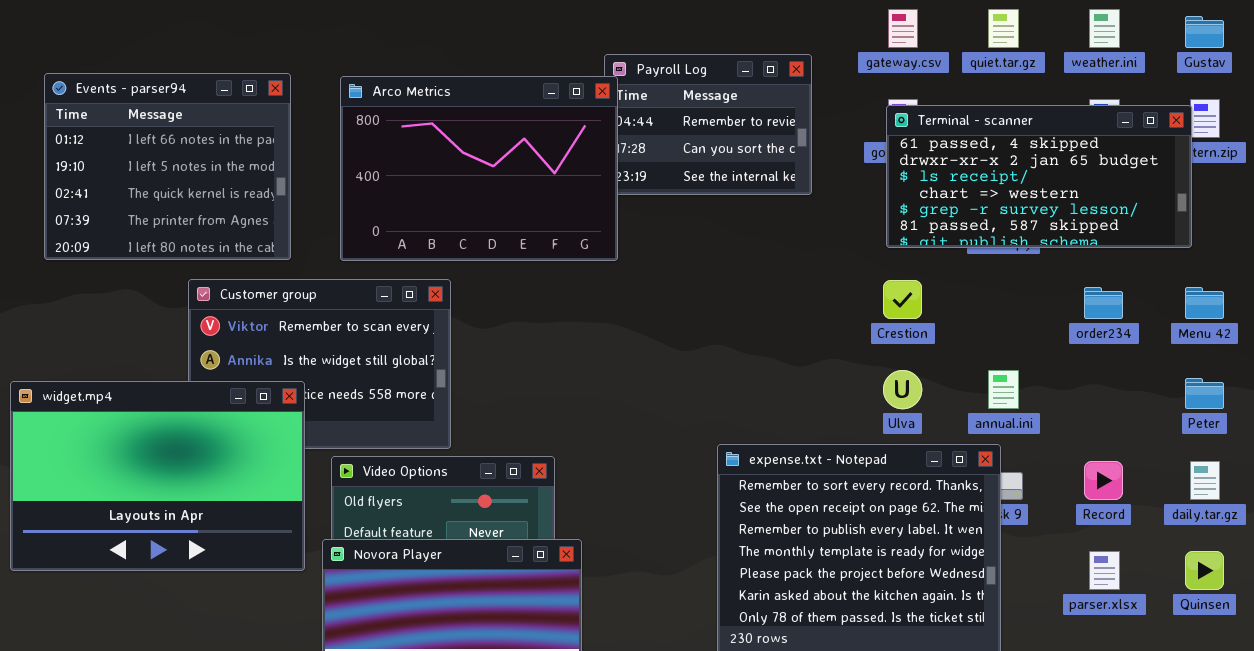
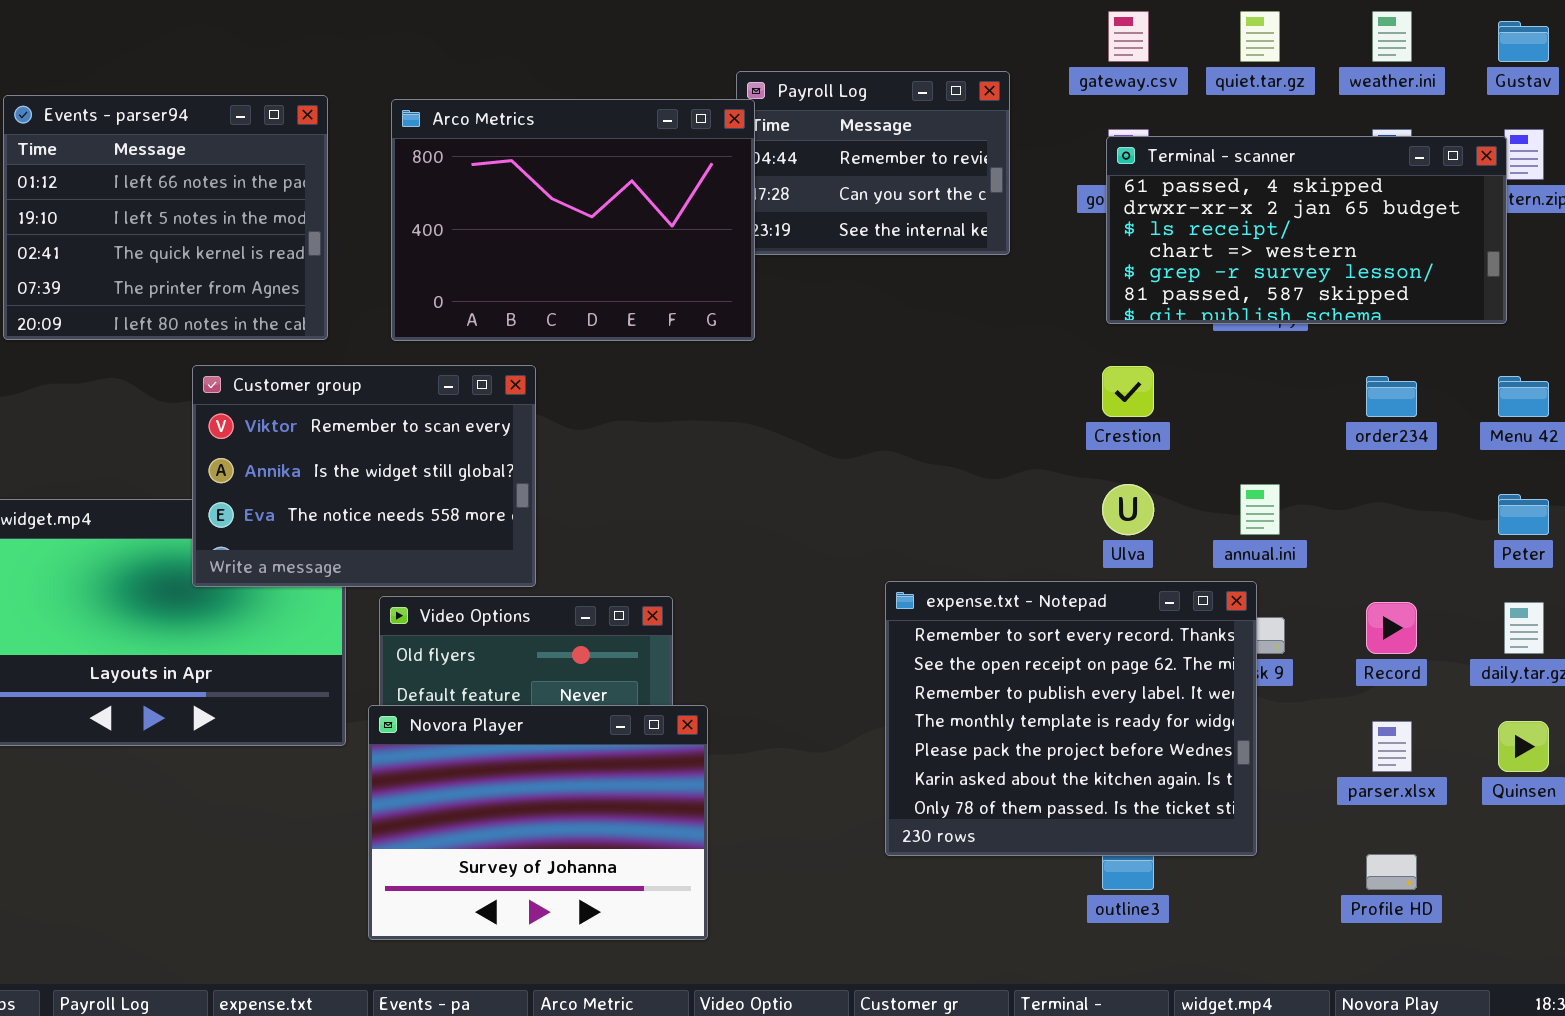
Customer group: [188,279,451,449] -> [192,365,536,587], raised

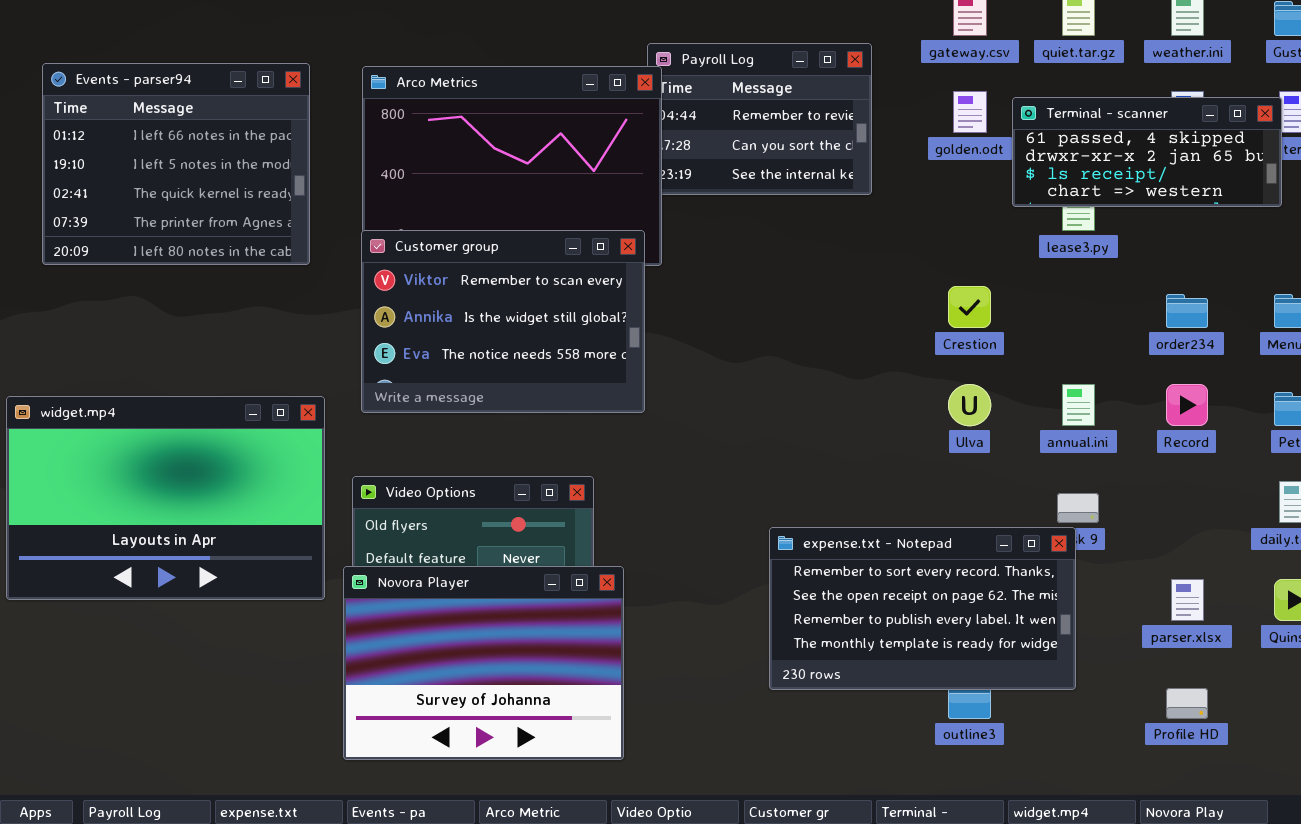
Terminal - scanner: [1106,136,1507,324] -> [1012,97,1282,207], resized
Customer group: [192,365,536,587] -> [361,230,645,413], moved
expense.txt - Notepad: [885,581,1257,856] -> [769,527,1076,690], resized
Record: [1366,602,1417,654] -> [1166,384,1208,426], moved

